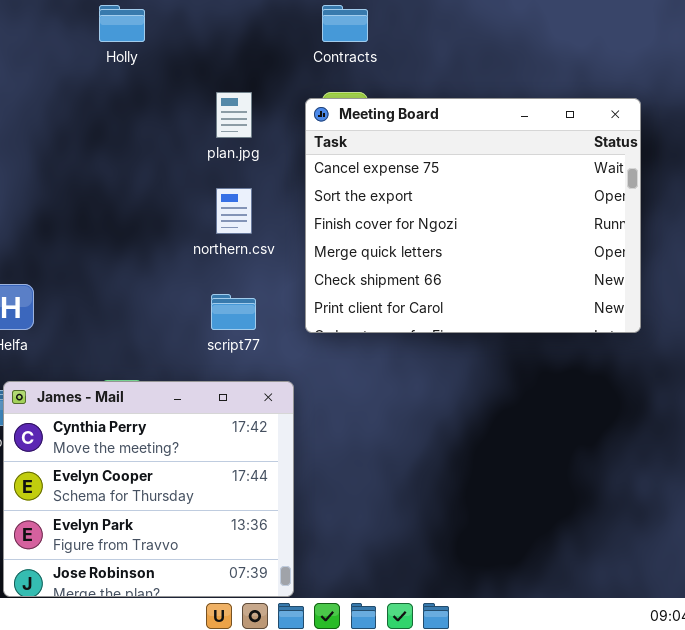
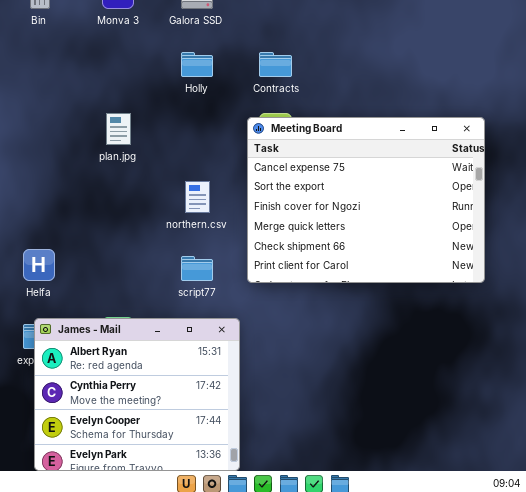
Holly: [99,5,145,42] -> [181,52,213,77], moved
plan.jpg: [216,92,252,138] -> [106,113,131,145], moved
James - Mail: [3,381,294,597] -> [34,318,240,471], scrolled up 1 row

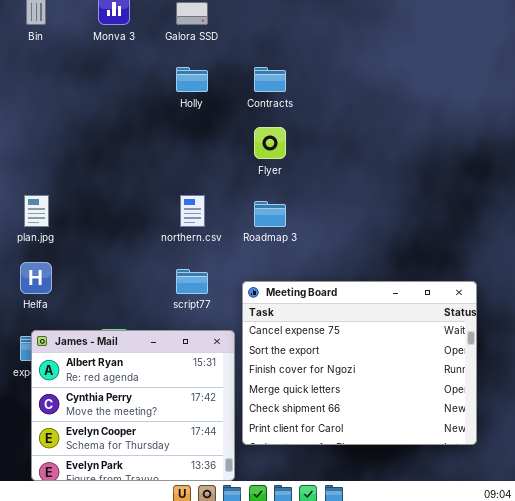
plan.jpg: [106,113,131,145] -> [24,195,49,227], moved
Meeting Board: [247,117,485,283] -> [242,281,477,445], moved

